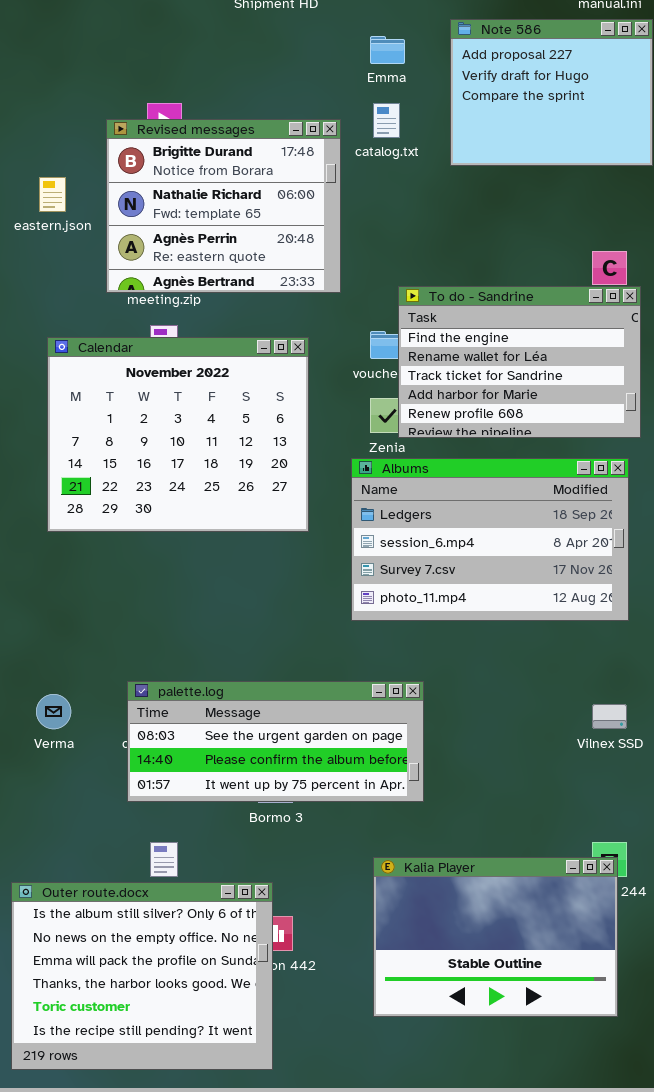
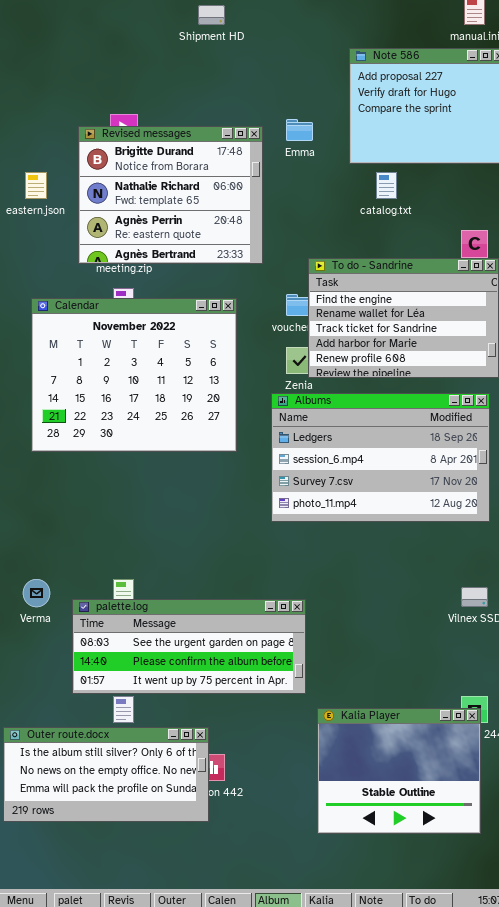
Emma: [370,36,405,64] -> [286,119,313,141], moved
catalog.txt: [373,103,400,138] -> [376,172,397,199], moved
palette.log: [127,681,424,802] -> [72,599,306,694], moved
Kalia Player: [373,857,618,1017] -> [317,708,481,834], resized
Outer route.docx: [11,882,273,1070] -> [3,727,209,822], resized

